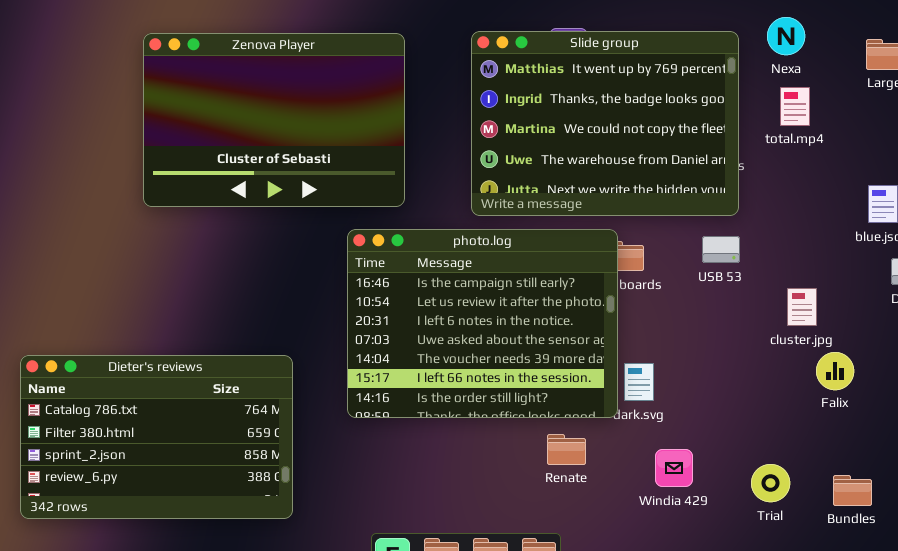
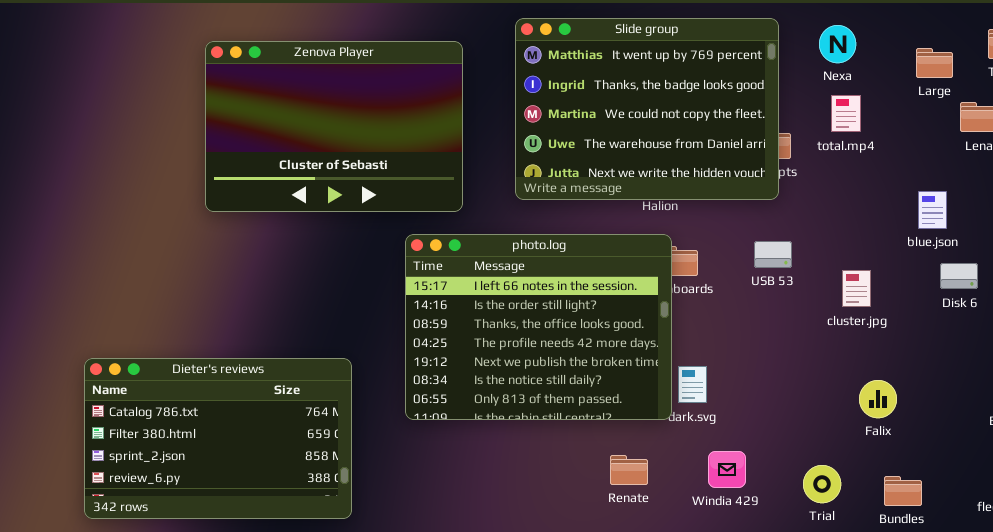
Slide group: [471,31,739,216] -> [515,18,779,200], moved
photo.log: [347,229,618,418] -> [405,234,672,420], scrolled down 5 rows
cluster.jpg: [787,288,817,326] -> [842,270,871,307], moved
Falix: [816,352,854,390] -> [859,380,897,418], moved
Renate: [547,434,586,465] -> [610,455,648,485], moved

